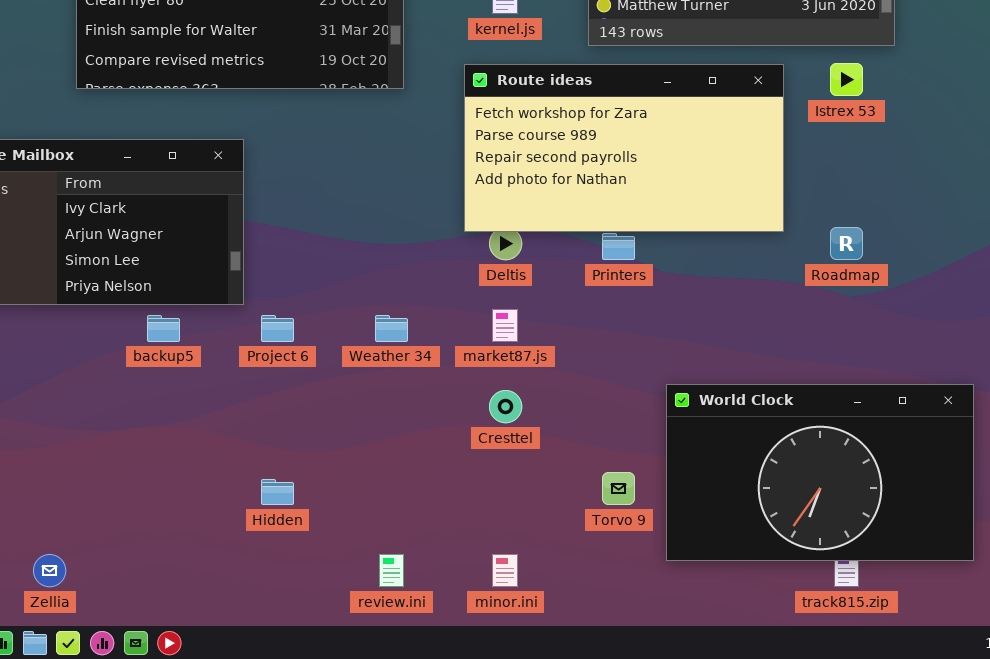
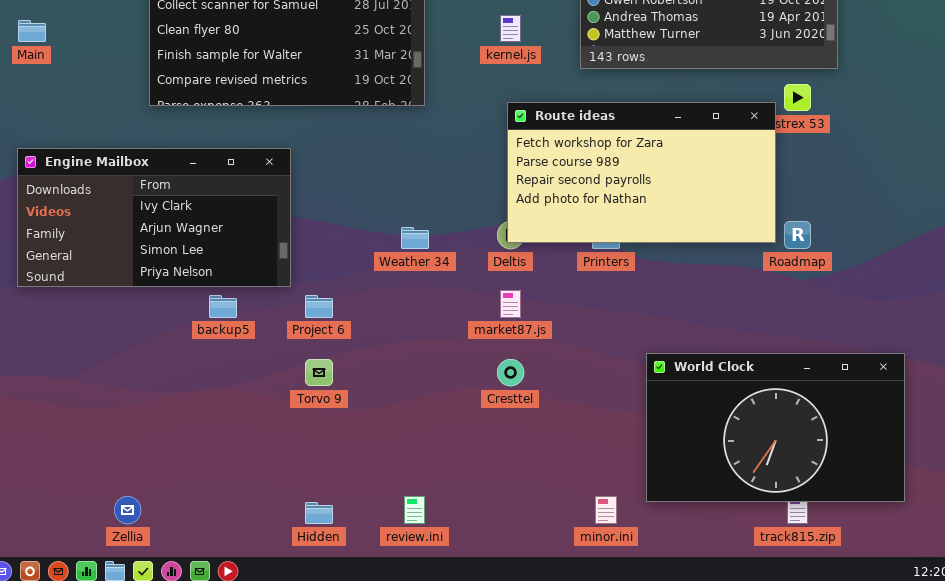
Route ideas: [464,64,784,232] -> [507,102,776,243], moved
Weather 34: [375,315,408,342] -> [401,227,429,249], moved
Torvo 9: [602,472,635,505] -> [305,359,333,386], moved
Hidden: [261,479,294,505] -> [305,502,333,524], moved
minor.ini: [492,554,518,587] -> [595,496,617,524], moved

